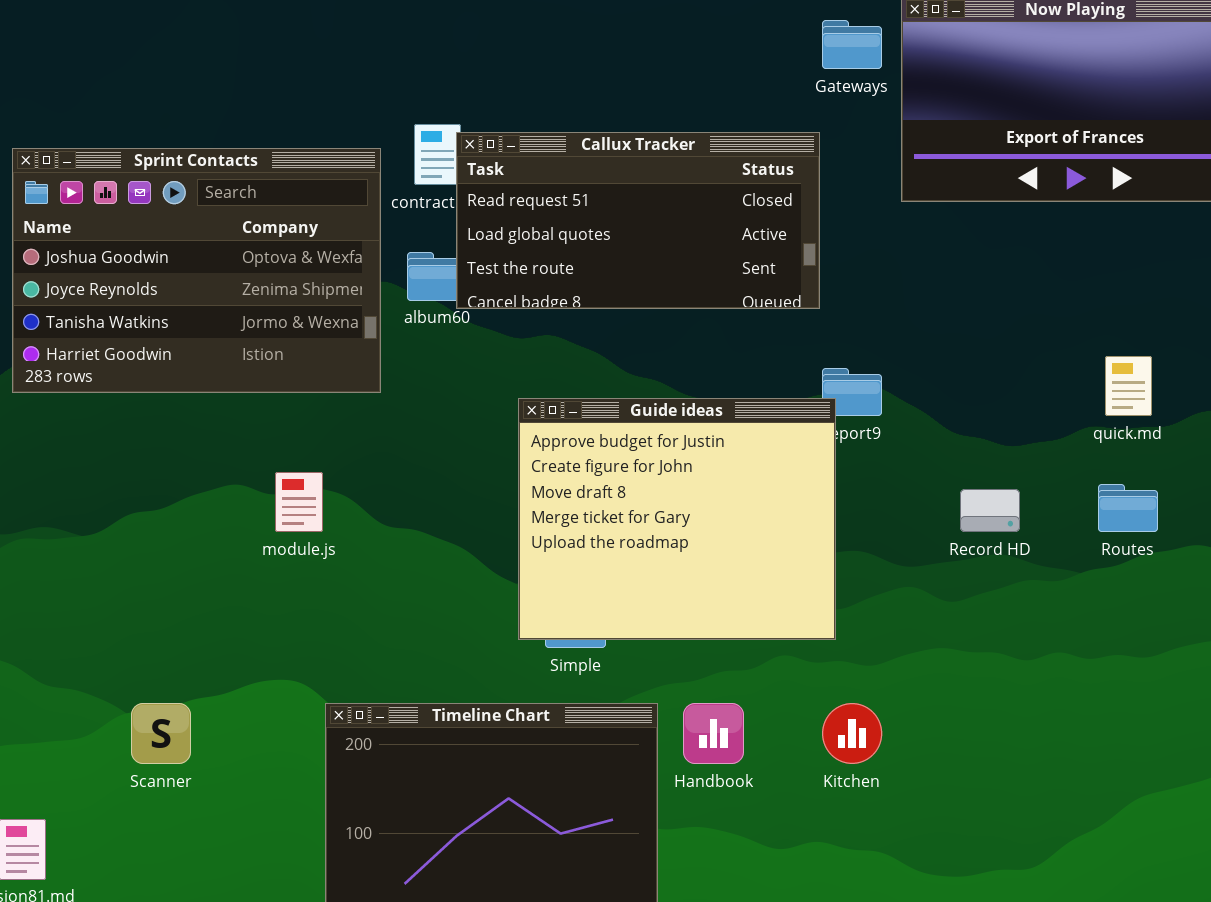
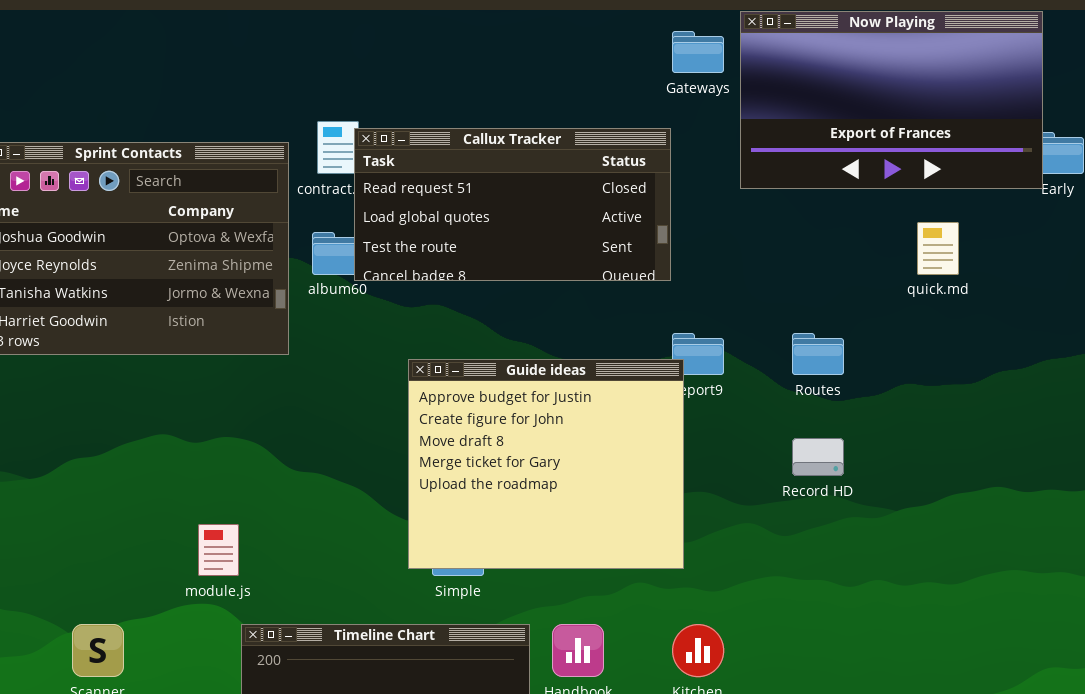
quick.md: [1105,356,1152,416] -> [917,222,959,275], moved
module.js: [275,472,323,532] -> [198,524,239,576], moved
Routes: [1098,484,1158,532] -> [792,333,844,375], moved

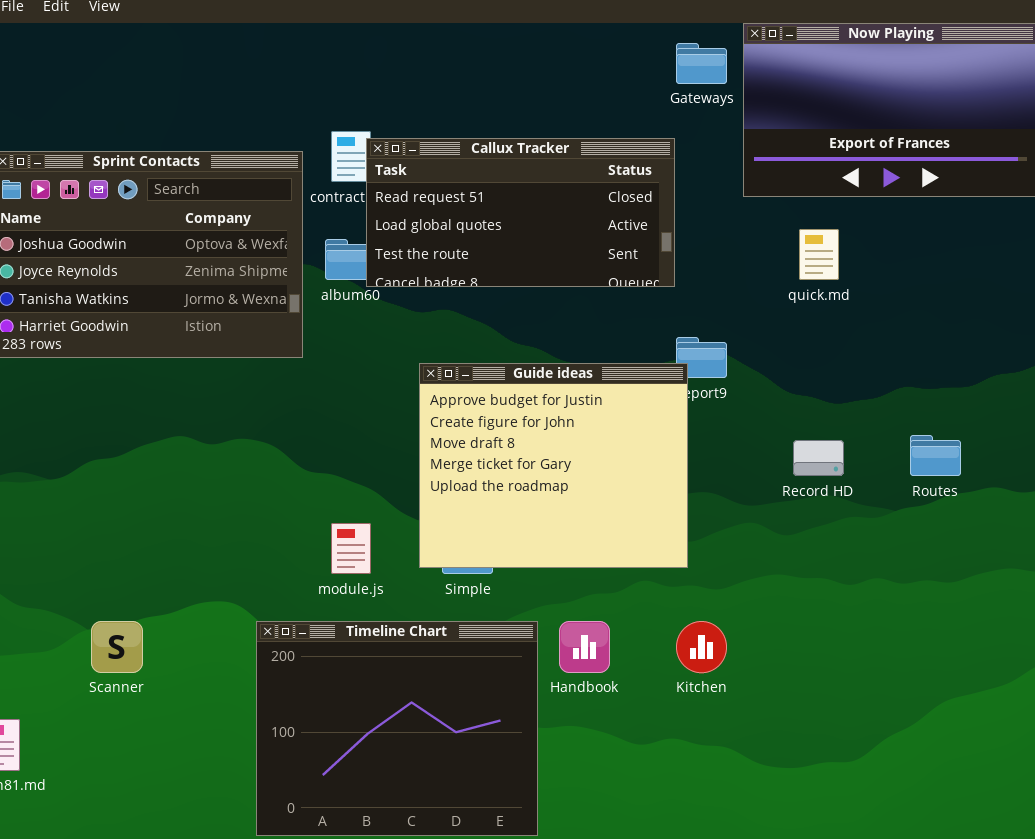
quick.md: [917,222,959,275] -> [799,229,839,280], moved
Routes: [792,333,844,375] -> [910,435,961,476], moved
module.js: [198,524,239,576] -> [331,523,371,574], moved

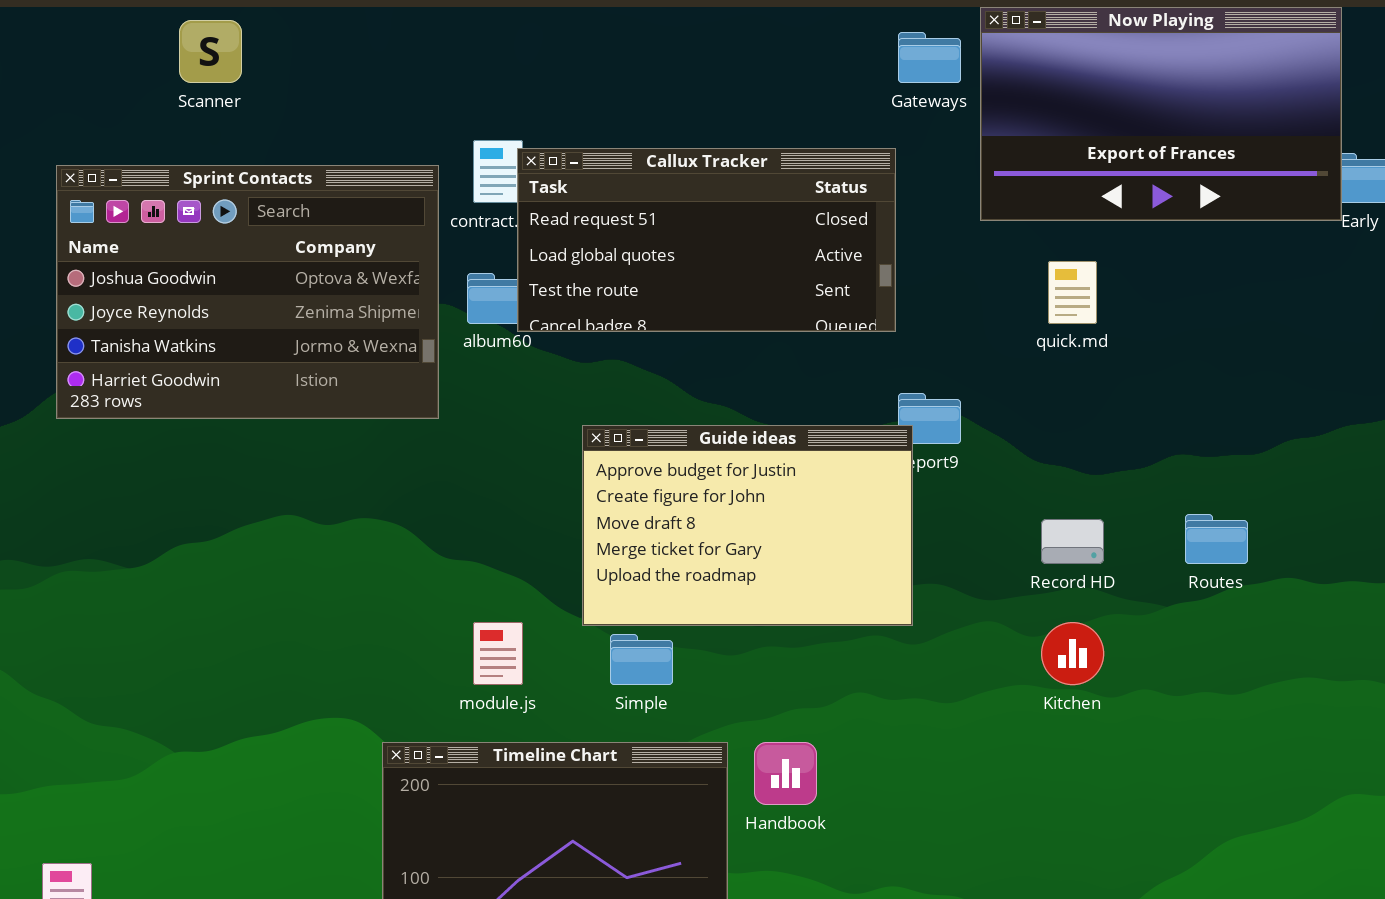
Guide ideas: [419,363,688,568] -> [582,425,913,626], resized
Scanner: [91,621,143,673] -> [179,20,242,83], moved
Kitchen: [676,621,727,673] -> [1041,622,1104,685], moved

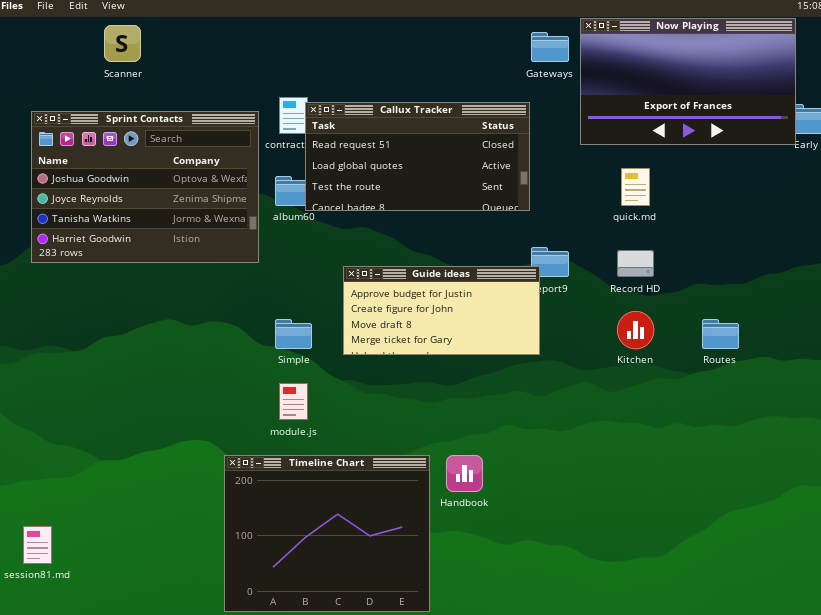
Guide ideas: [582,425,913,626] -> [343,266,540,355], resized
Record HD: [1041,519,1104,564] -> [617,250,654,277], moved
Kitchen: [1041,622,1104,685] -> [617,311,654,349], moved
Simple: [610,634,673,685] -> [275,319,312,349], moved

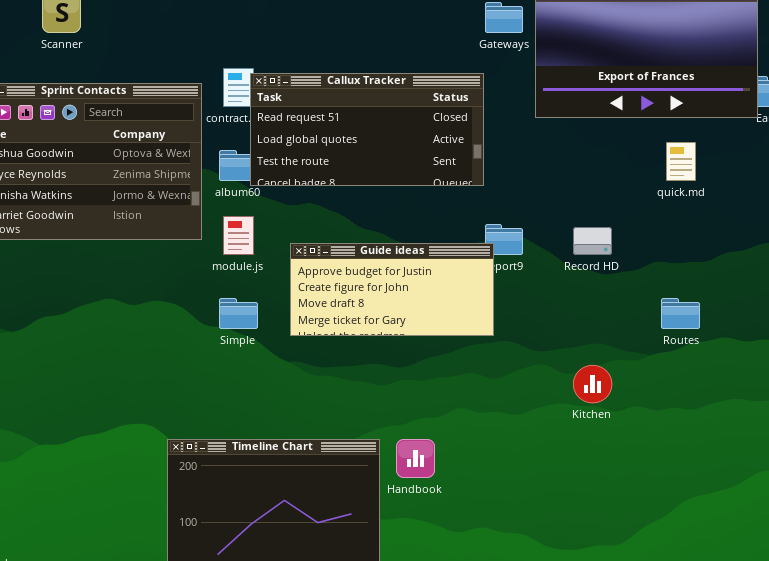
quick.md: [621,168,650,206] -> [666,142,696,181], moved
Kitchen: [617,311,654,349] -> [573,365,612,403], moved
module.js: [279,383,308,420] -> [223,216,254,255], moved

